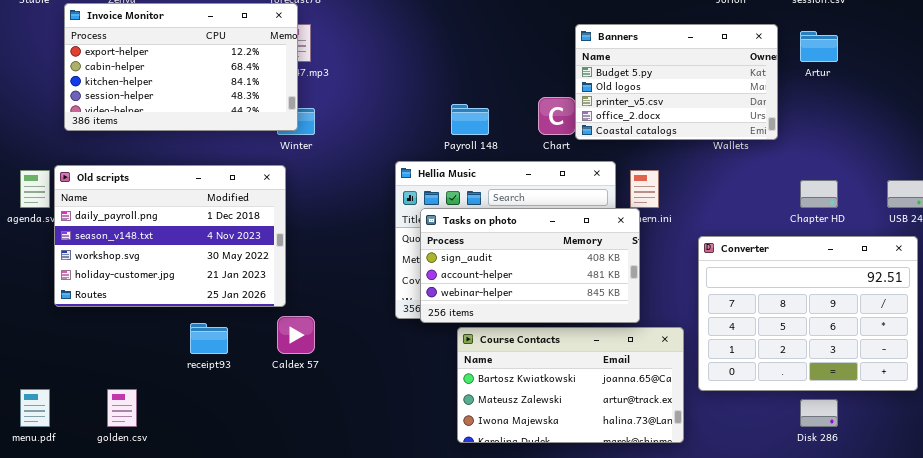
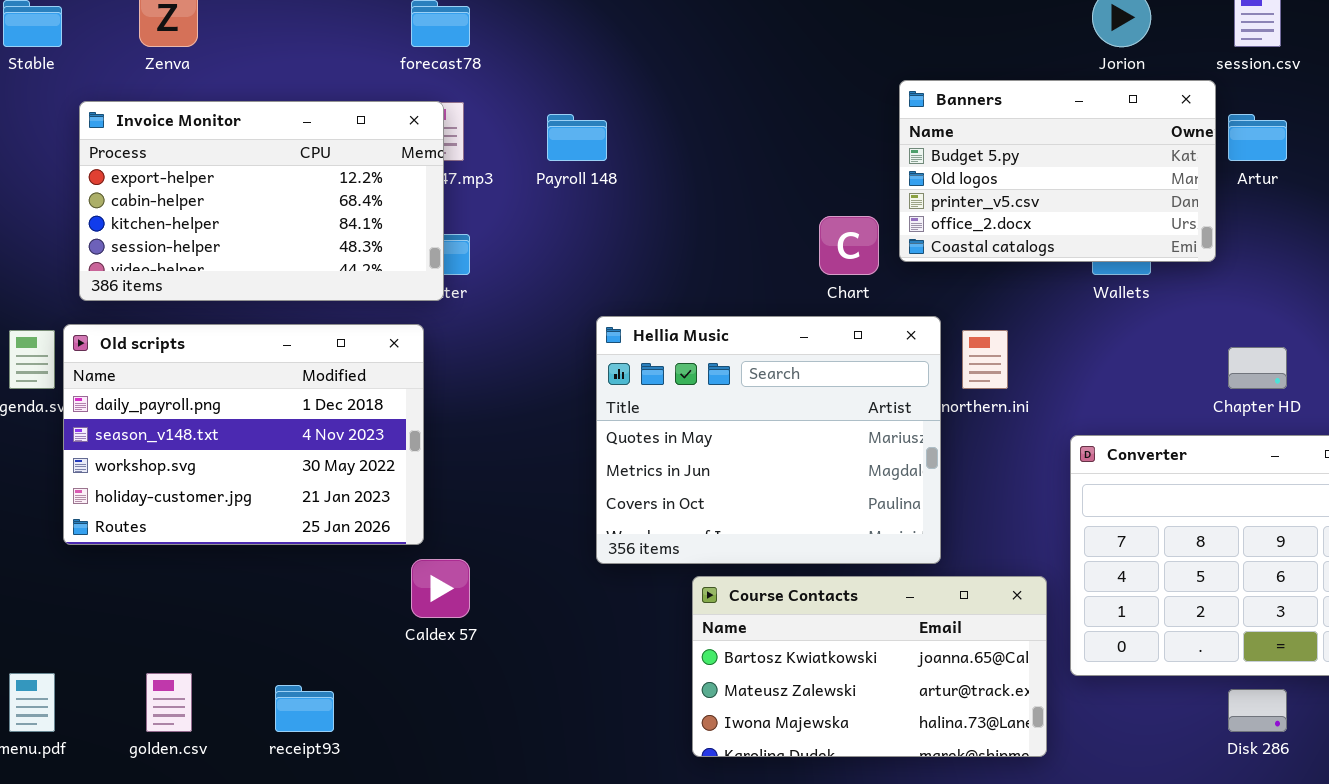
Invoice Monitor: [64,3,298,131] -> [79,101,444,301], moved
Banners: [575,24,778,140] -> [899,80,1216,262], moved
Payroll 148: [451,104,489,135] -> [547,114,607,161], moved
Tasks on photo: [420,208,640,323] -> none, closed
receipt93: [190,323,228,354] -> [275,685,334,732], moved

